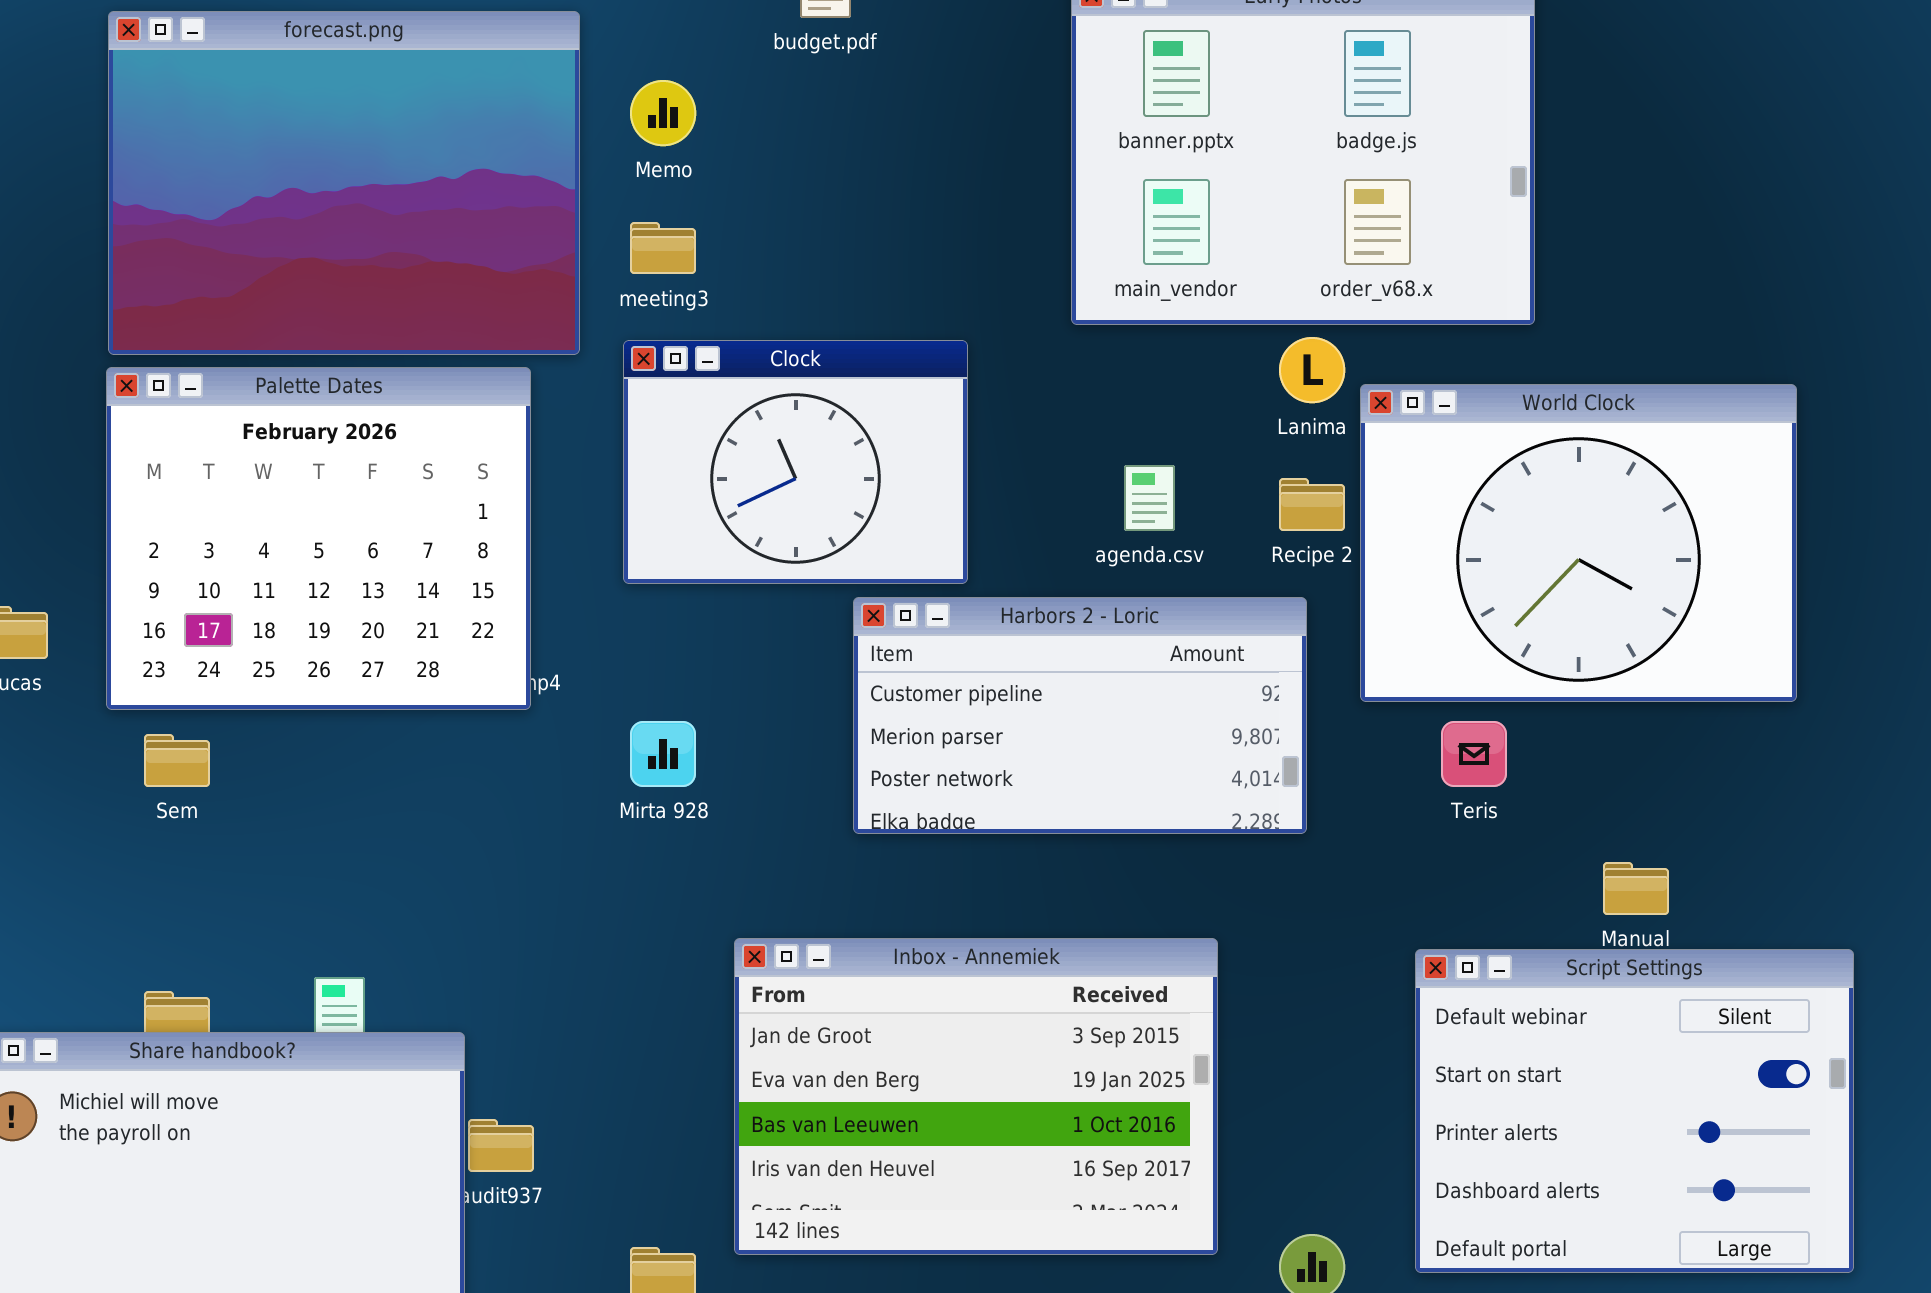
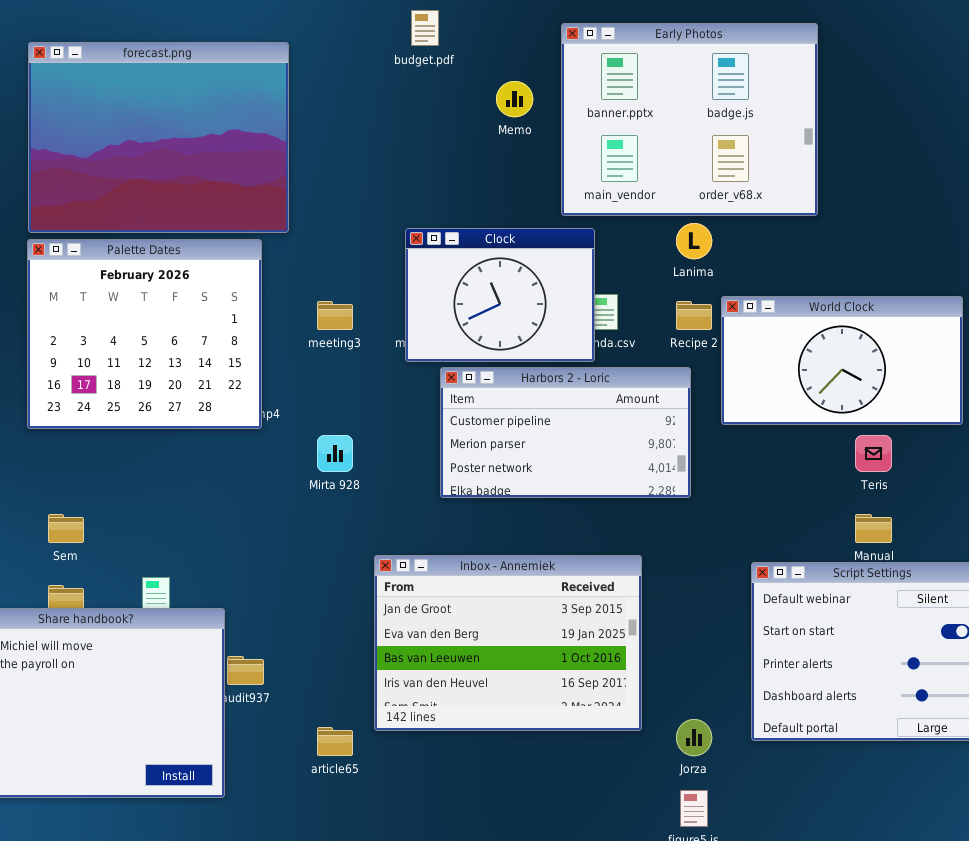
Memo: [630,80,696,146] -> [496,81,533,117], moved
meeting3: [630,222,696,274] -> [317,301,353,330], moved
Clock: [623,340,968,584] -> [405,228,595,362], moved
World Clock: [1360,384,1797,702] -> [721,296,963,425], resized
Teris: [1441,721,1507,787] -> [855,435,892,472], moved
Sem: [144,734,210,787] -> [48,514,84,543], moved

